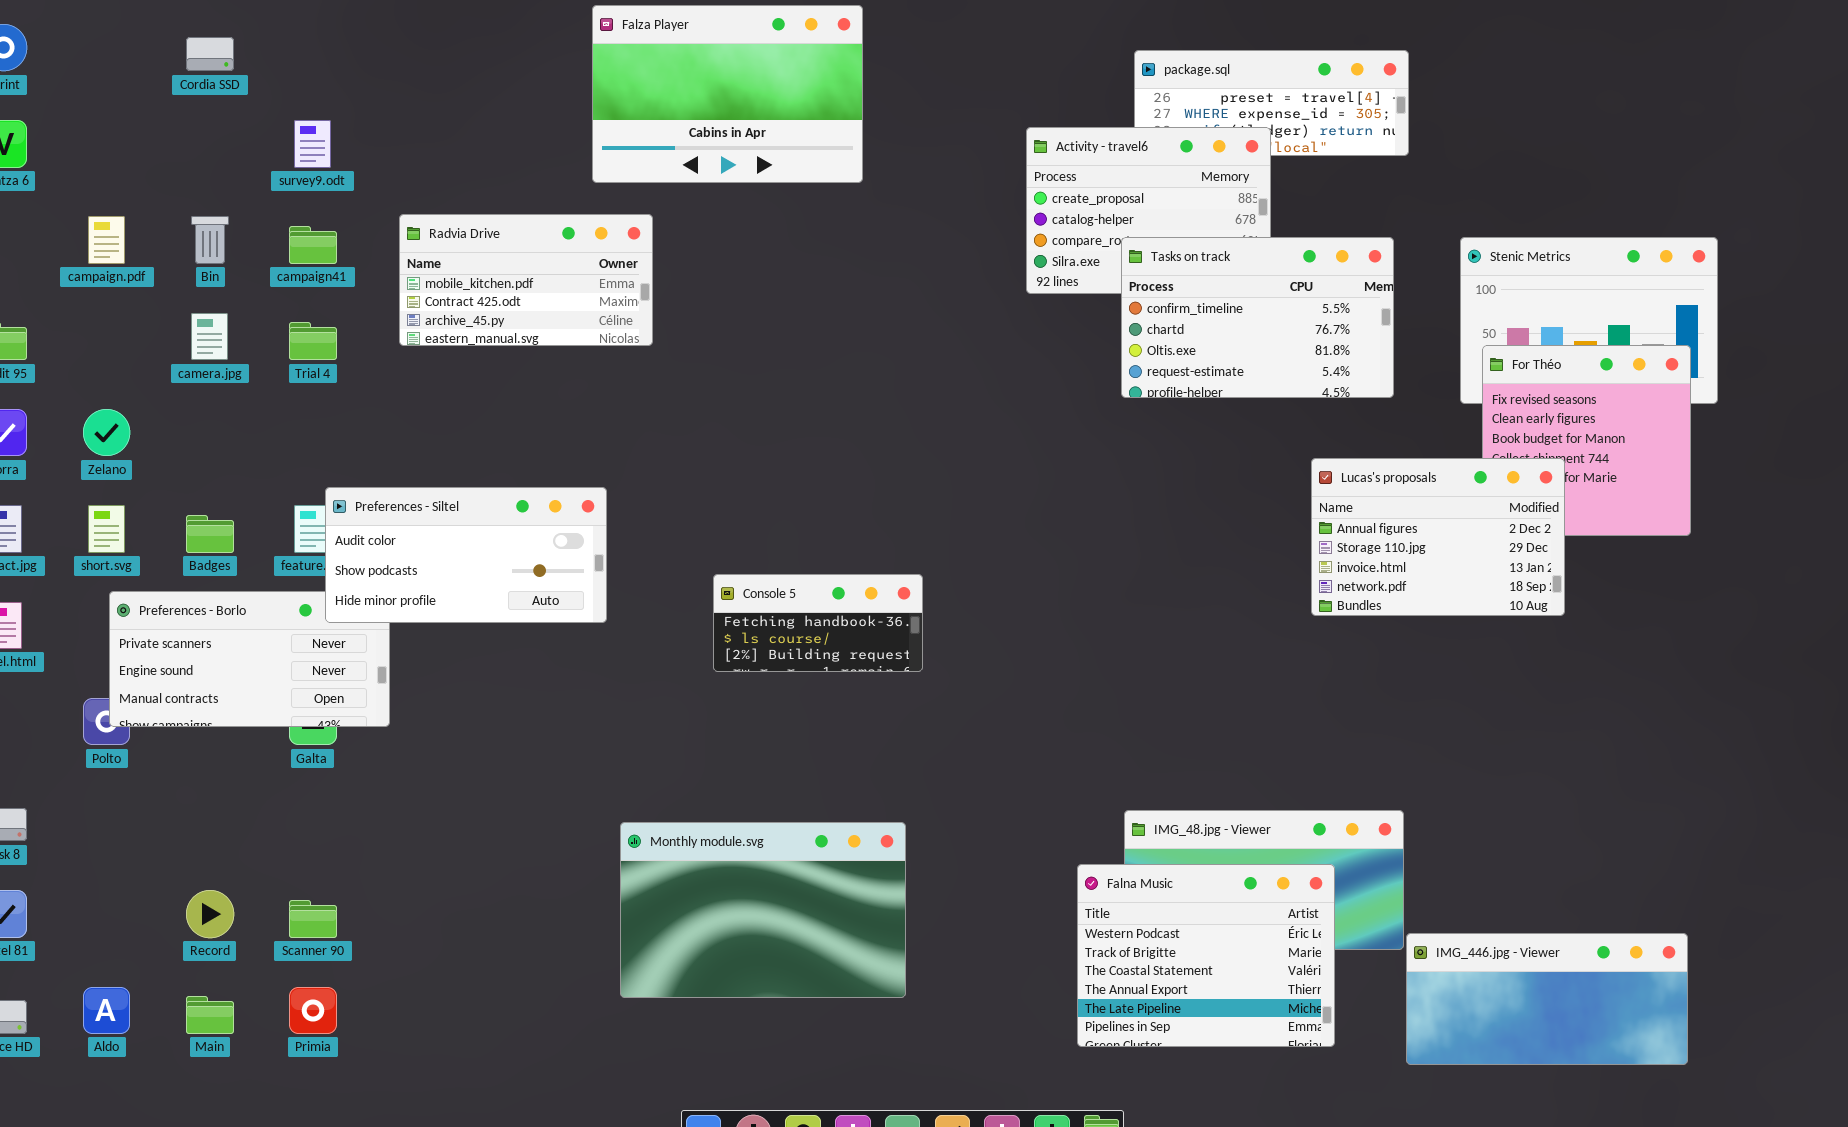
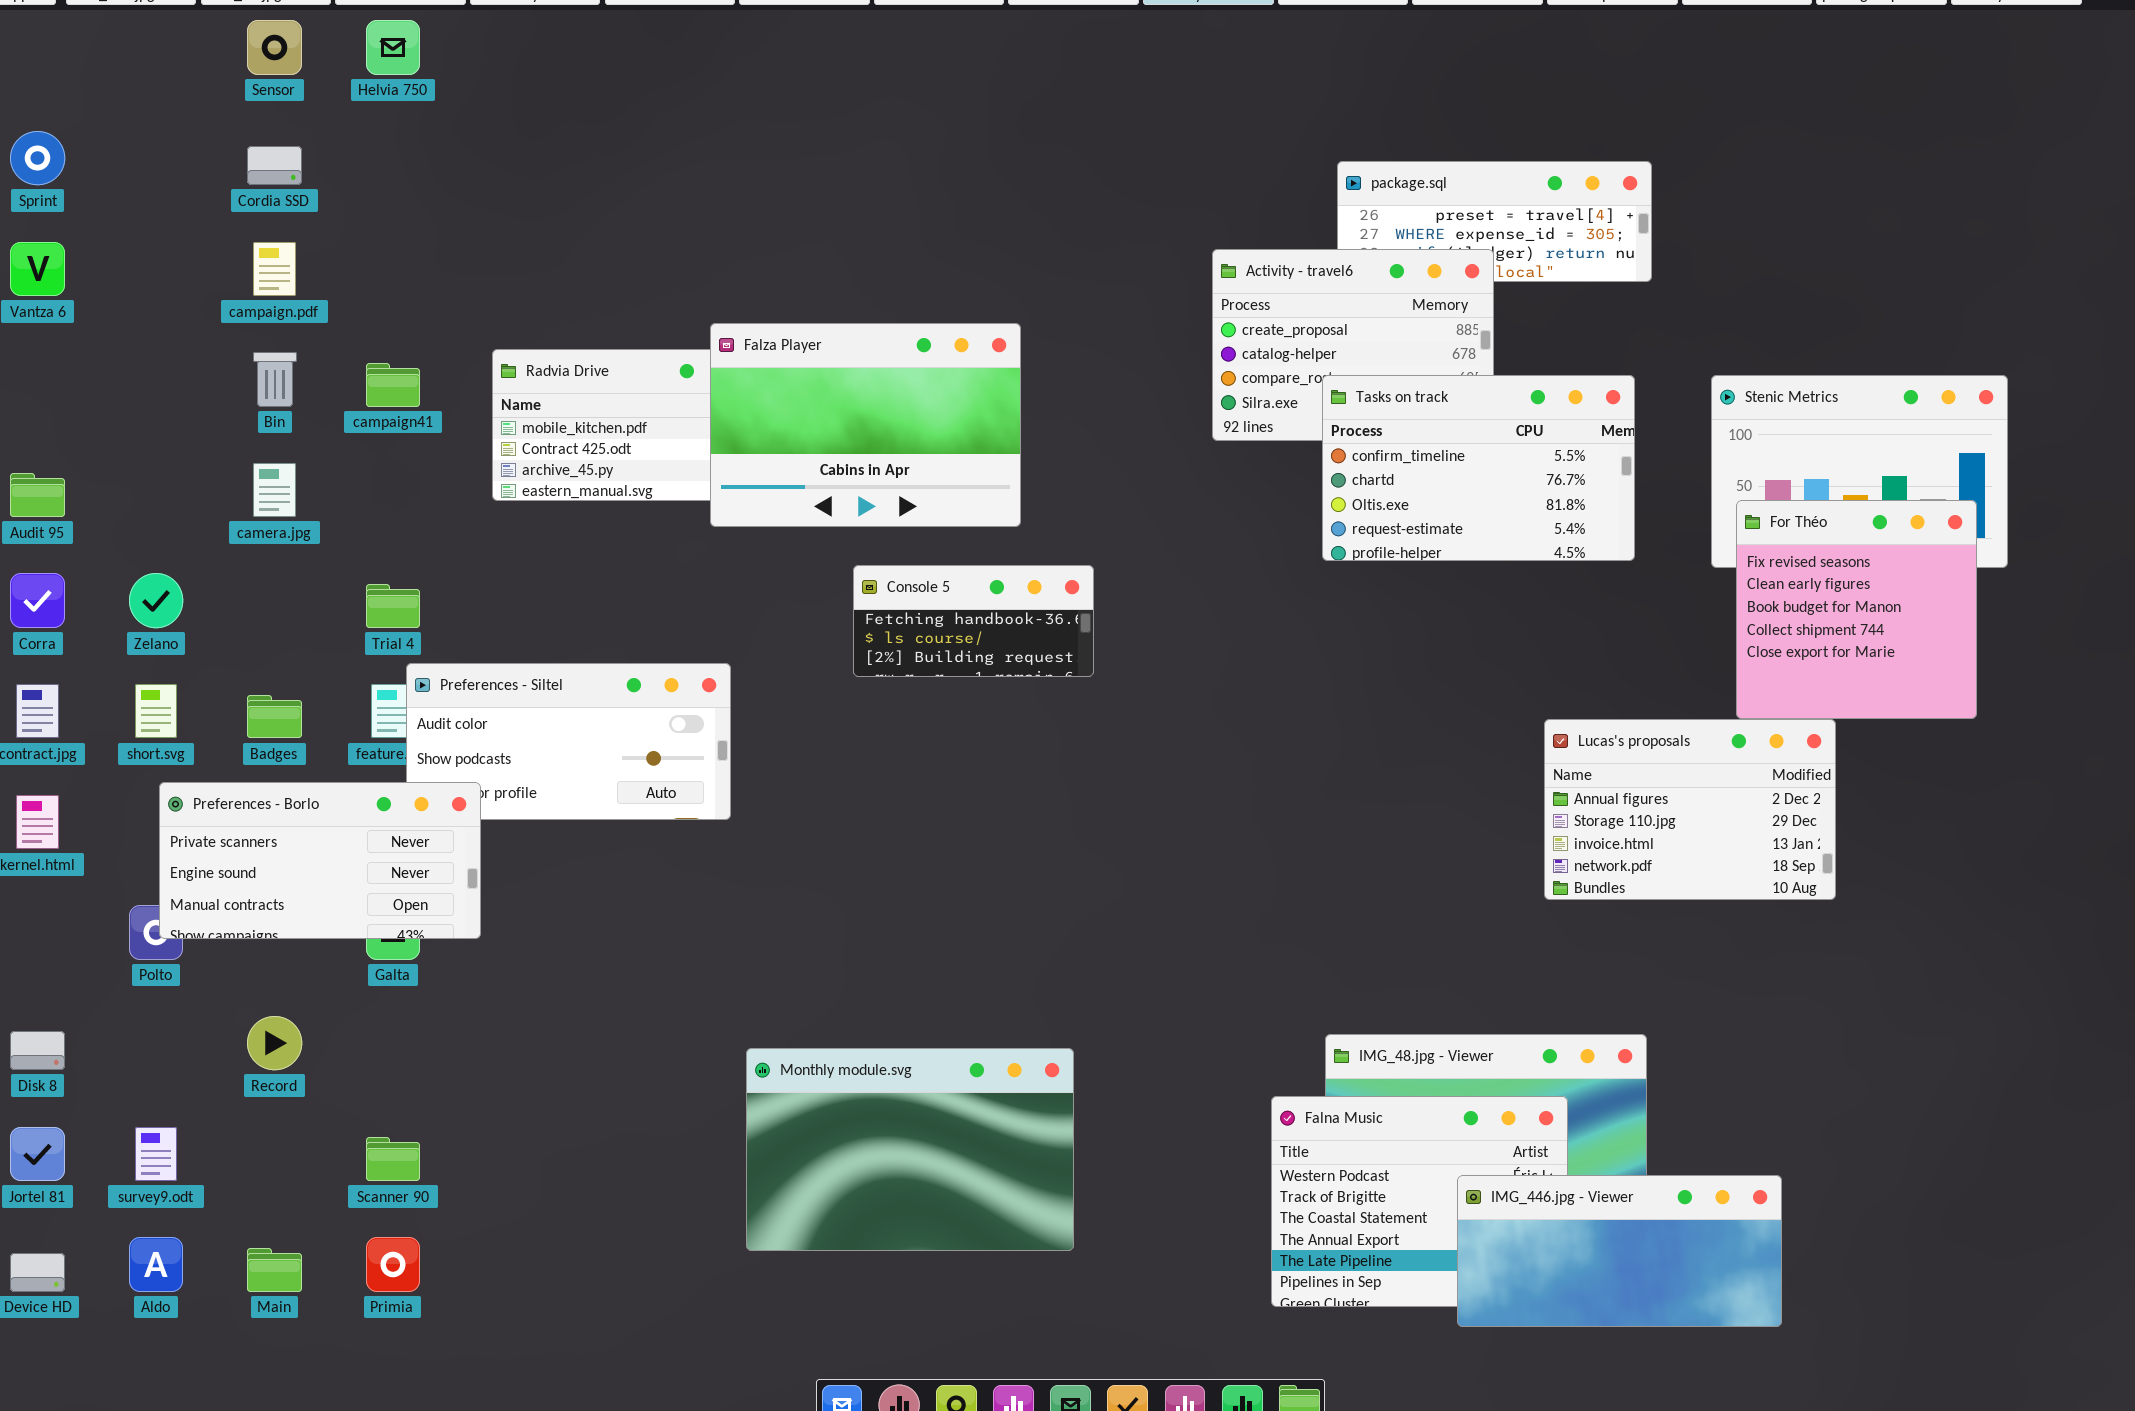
Falza Player: [592,5,863,183] -> [710,323,1021,527], moved
survey9.odt: [294,120,331,168] -> [135,1127,177,1181], moved
campaign.pdf: [88,216,125,264] -> [253,242,296,296], moved
Trial 4: [289,322,337,360] -> [366,584,420,628], moved
Lucas's proposals: [1311,458,1565,616] -> [1544,719,1836,900], moved
Console 5: [713,574,923,672] -> [853,565,1094,677], moved
Preferences - Borlo: [109,591,390,727] -> [159,782,481,939], raised
Record: [186,890,234,938] -> [247,1016,302,1070], moved
IMG_446.jpg - Viewer: [1406,933,1688,1065] -> [1457,1175,1782,1327], moved

